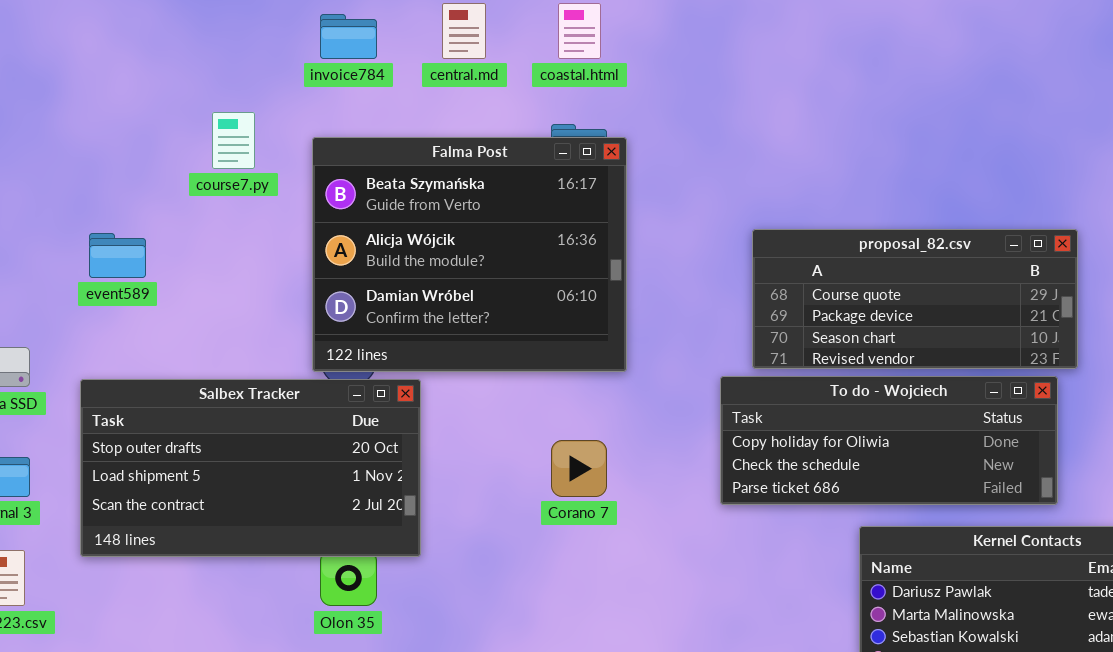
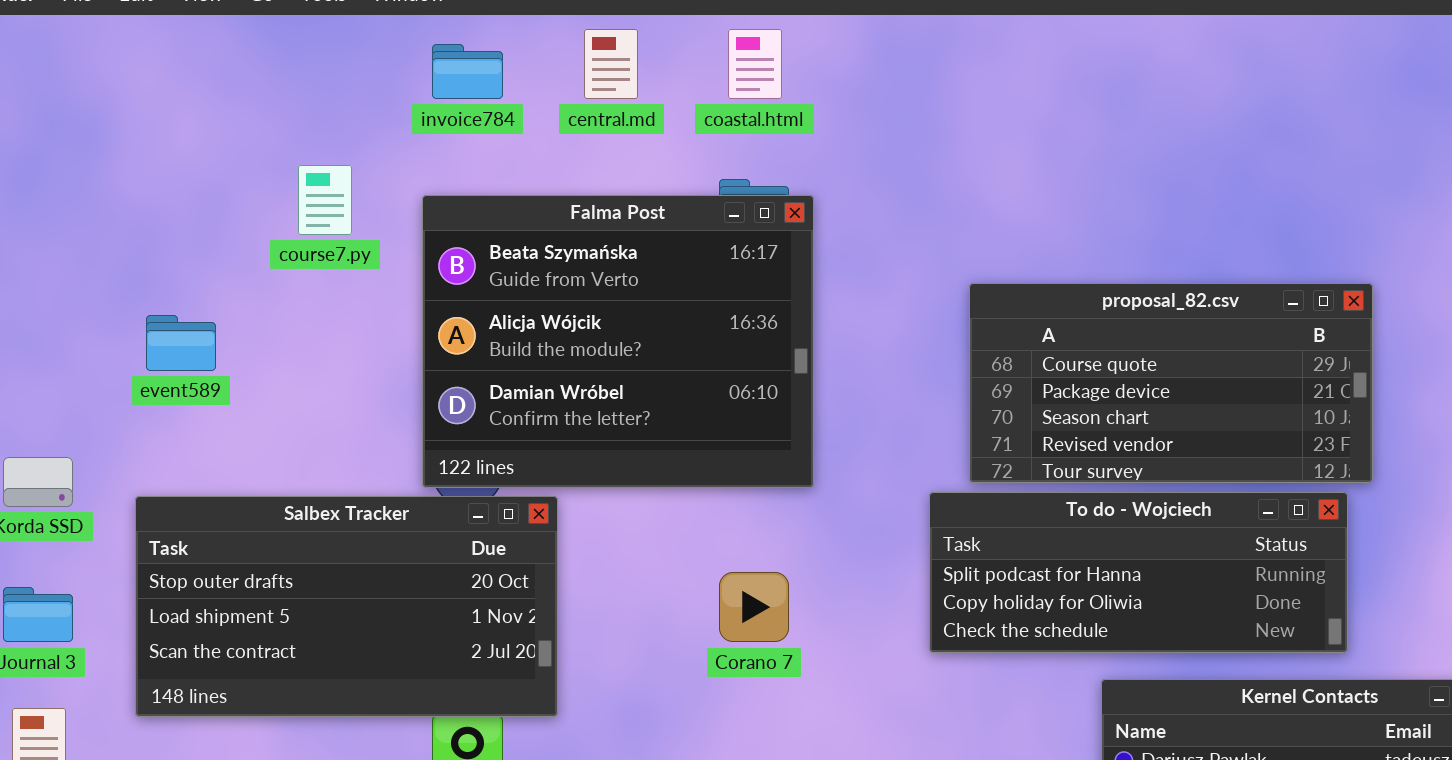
proposal_82.csv: [752,229,1078,369] -> [969,283,1373,483], resized
To do - Wojciech: [720,376,1058,505] -> [929,492,1348,653], scrolled up 1 row

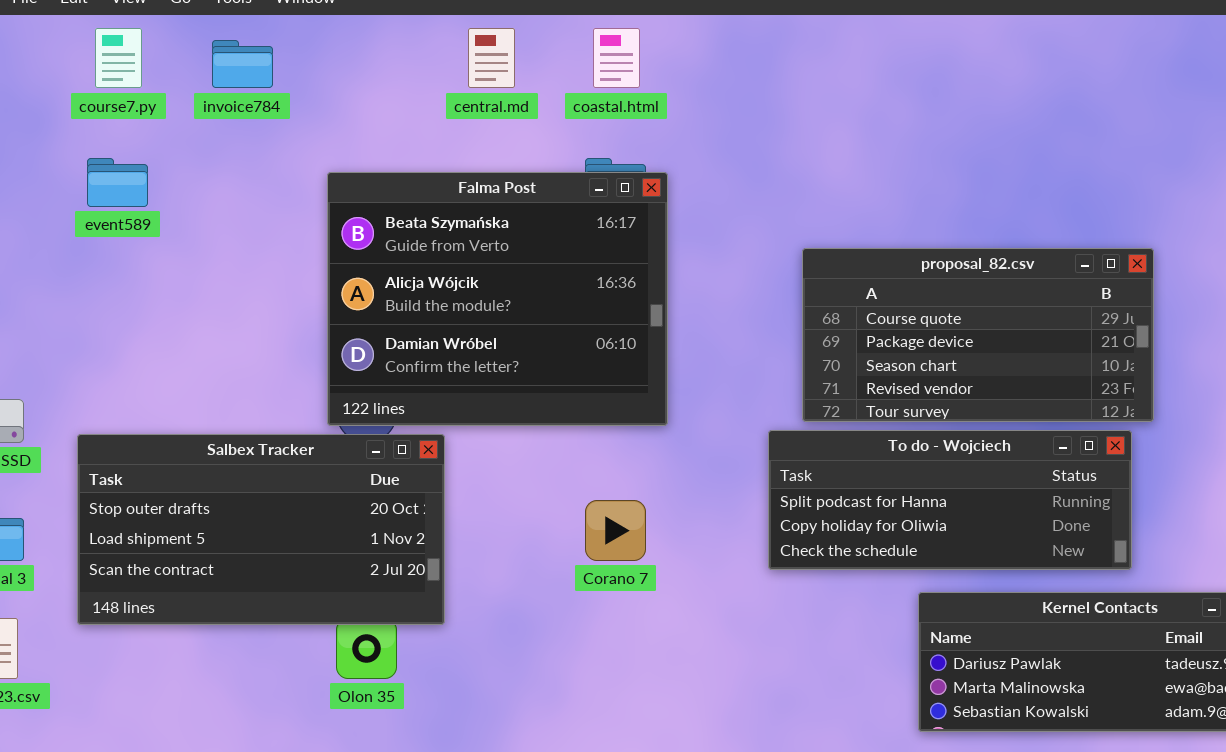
invoice784: [432,44,503,99] -> [212,40,273,88], moved
course7.py: [298,165,352,235] -> [95,28,142,88], moved
event589: [146,315,216,371] -> [87,158,148,207], moved

